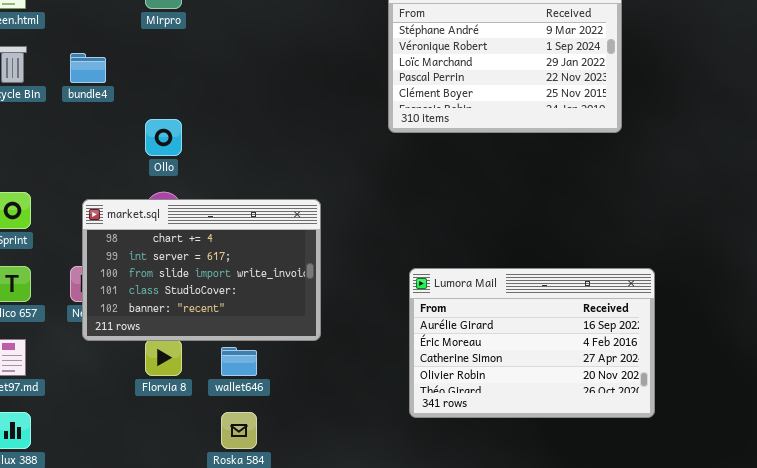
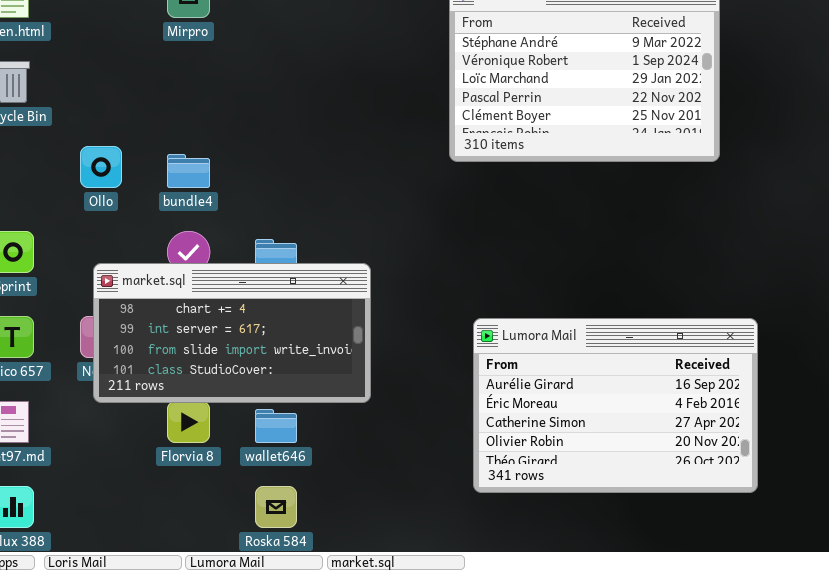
bundle4: [70,53,106,83] -> [167,154,210,188], moved
Ollo: [145,119,182,156] -> [80,146,122,188], moved
market.sql: [82,199,321,341] -> [93,263,371,403], resized

